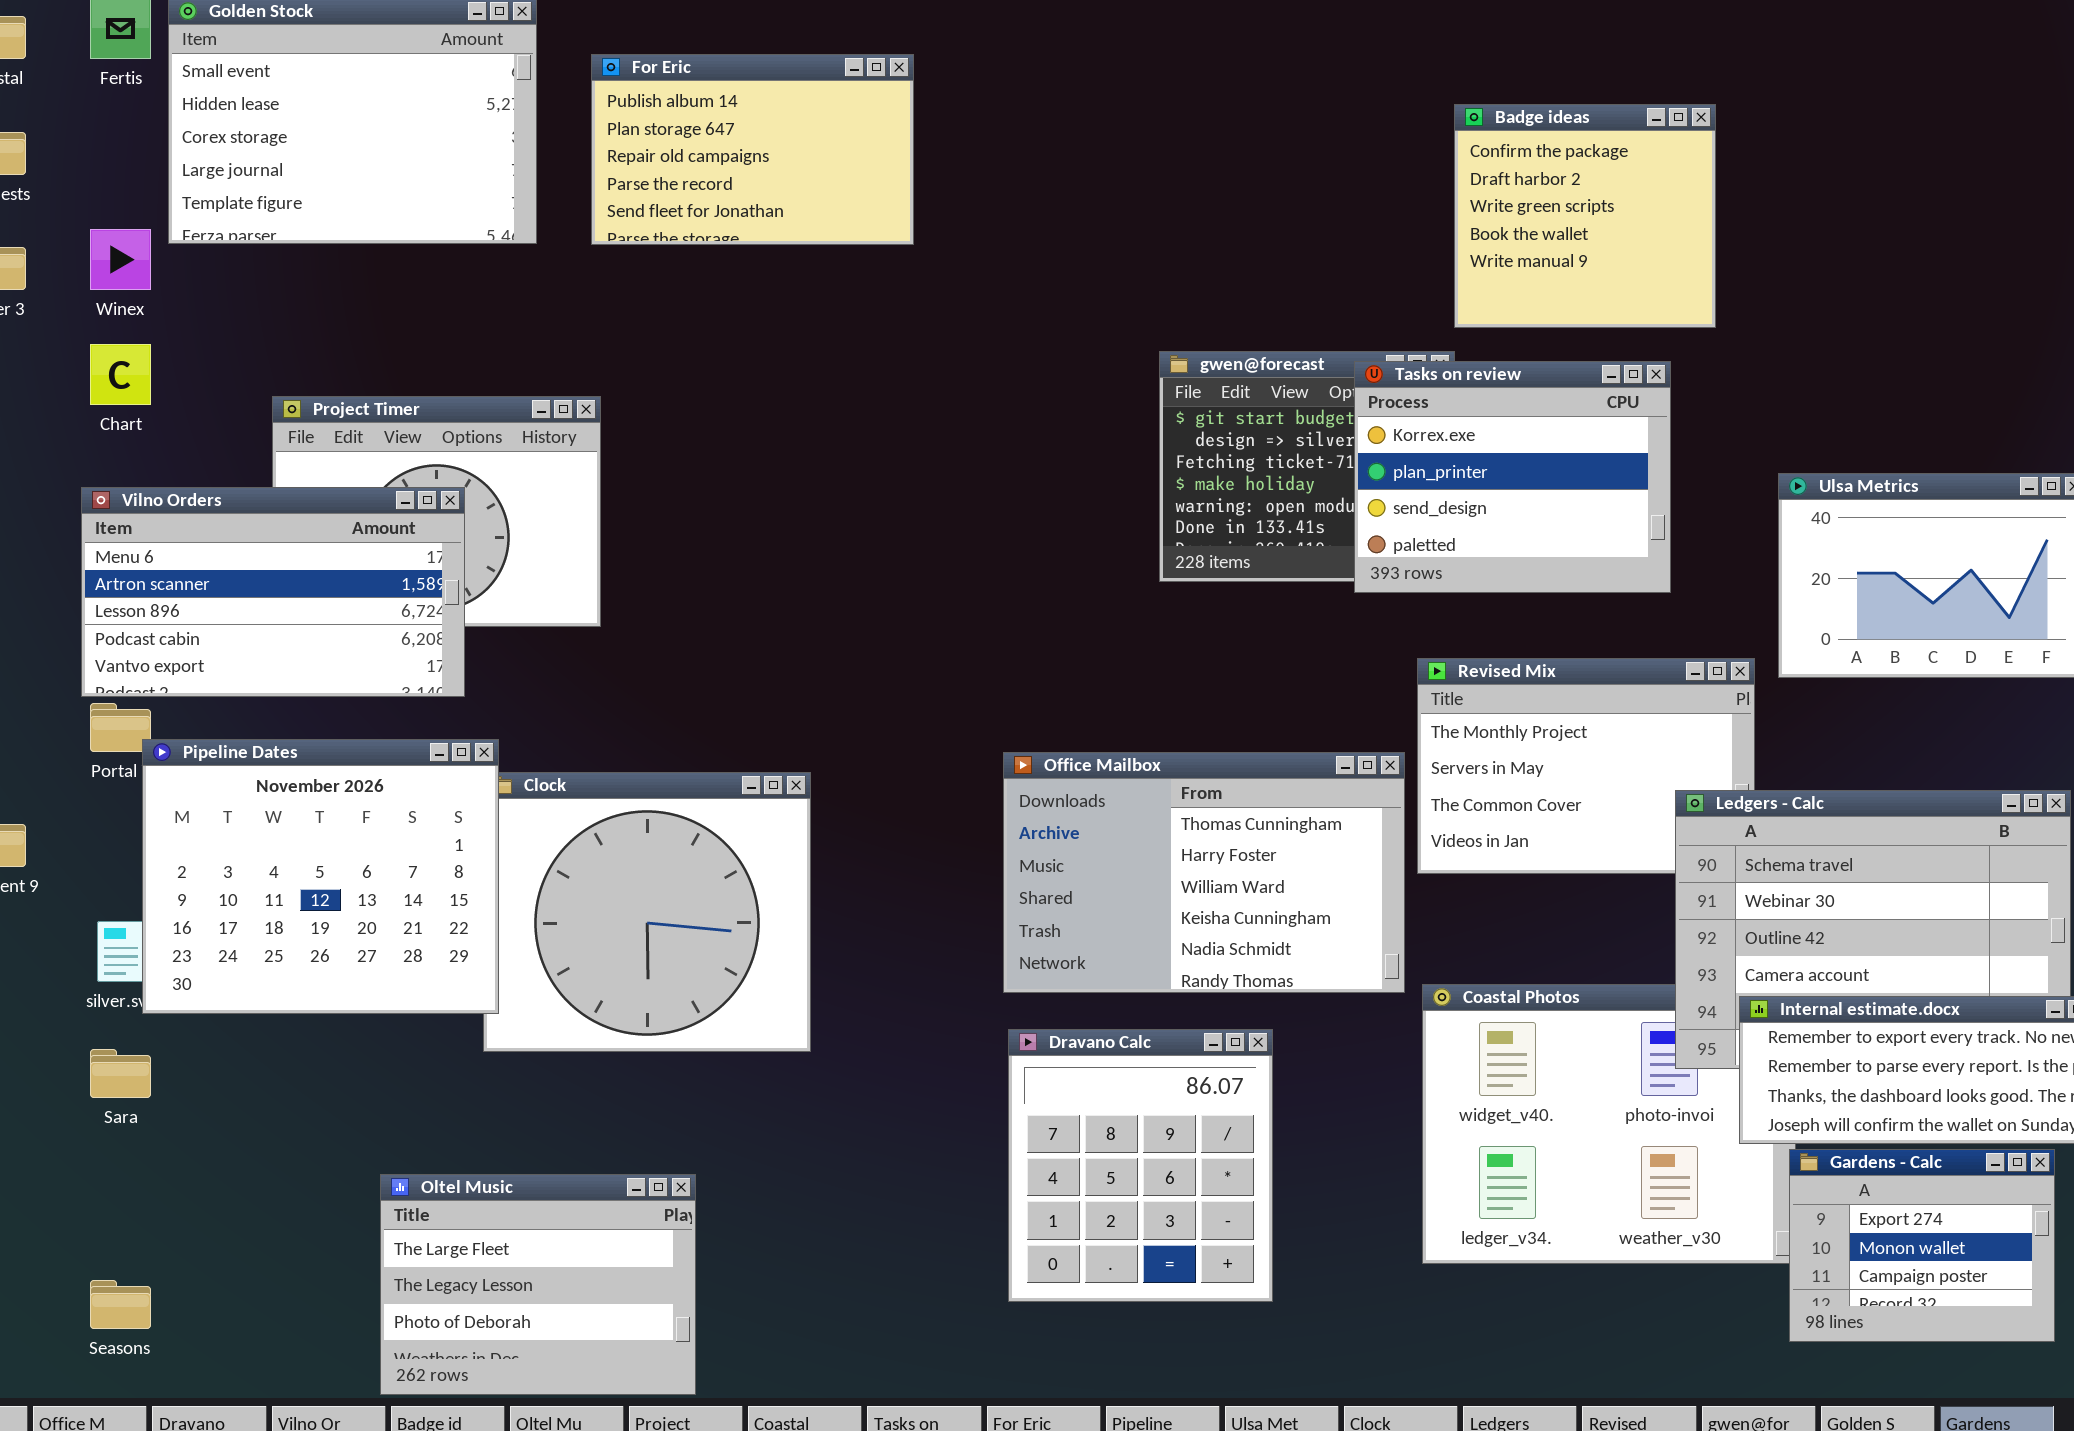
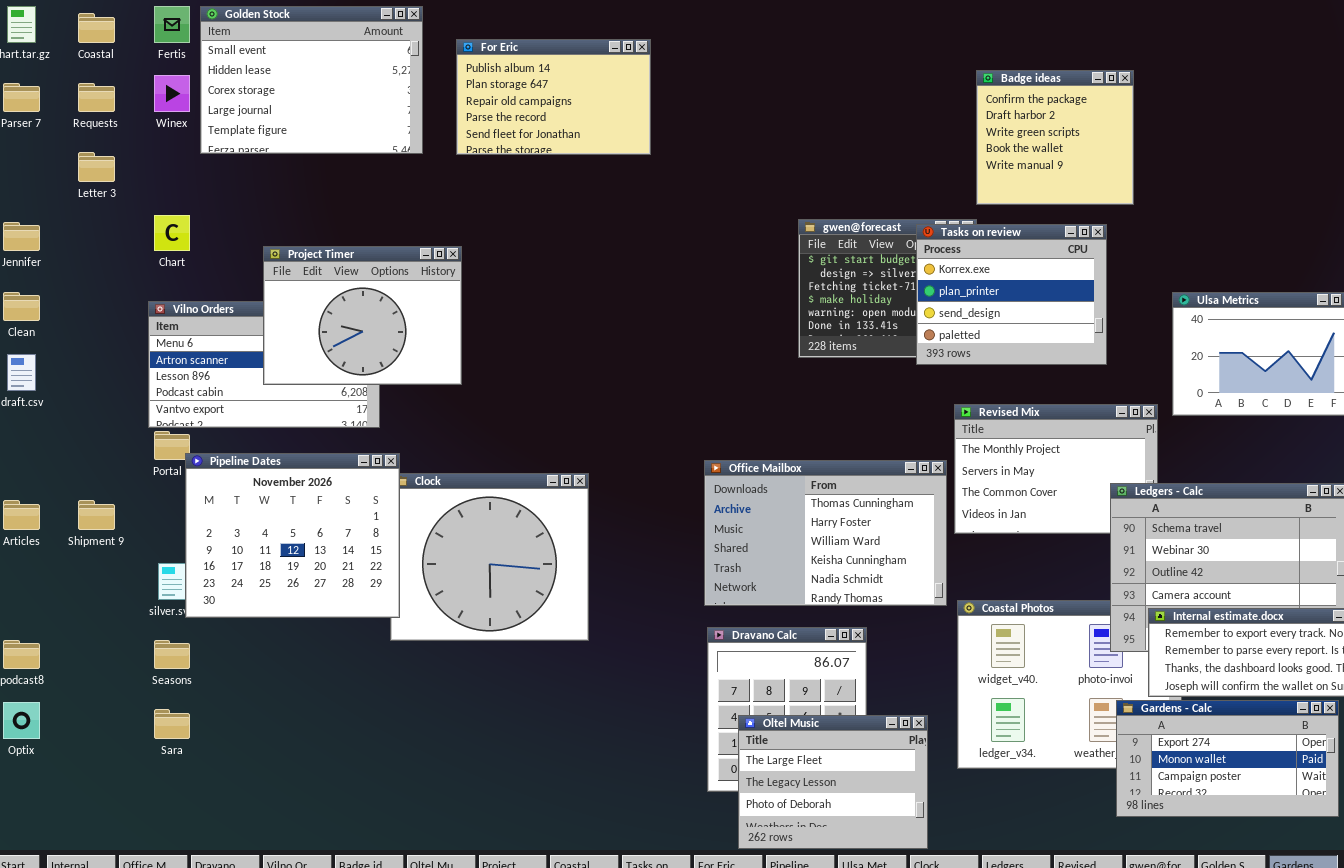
Winex: [90,229,151,290] -> [154,75,190,112], moved
Project Timer: [272,396,601,627] -> [263,246,462,385], raised
Sara: [90,1049,151,1098] -> [154,709,190,739], moved
Gardens - Calc: [1789,1149,2055,1342] -> [1116,700,1339,817], resized
Oltel Music: [380,1174,696,1395] -> [738,715,928,849], moved
Seasons: [90,1280,151,1329] -> [154,640,190,669], moved

